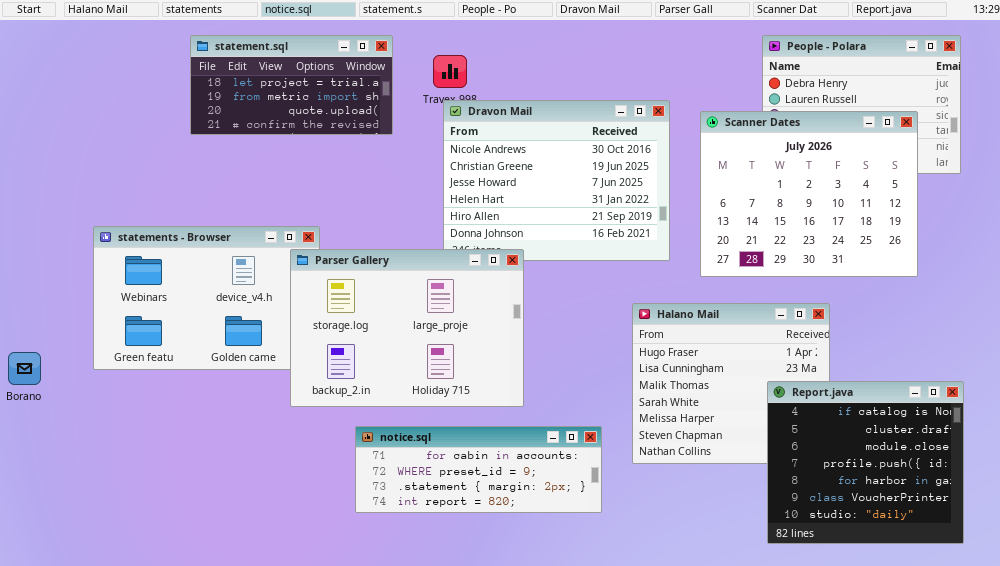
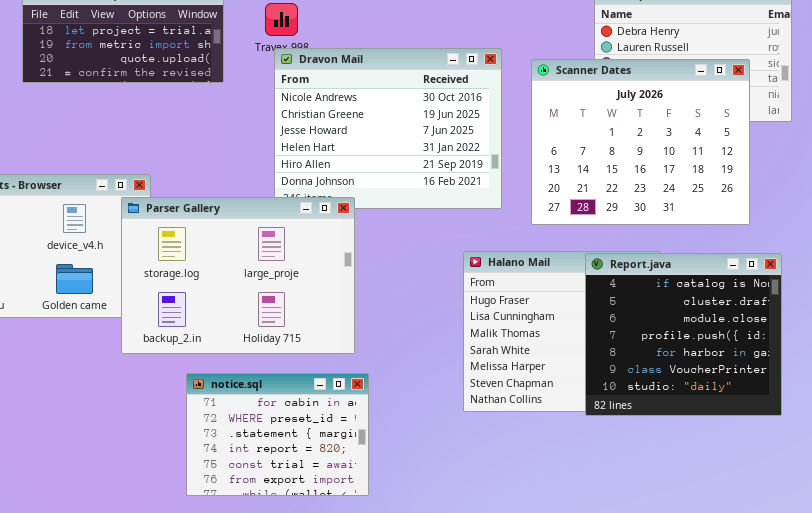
Report.java: [767,381,964,544] -> [585,253,782,416], moved
notice.sql: [355,426,602,513] -> [186,373,369,496], resized

